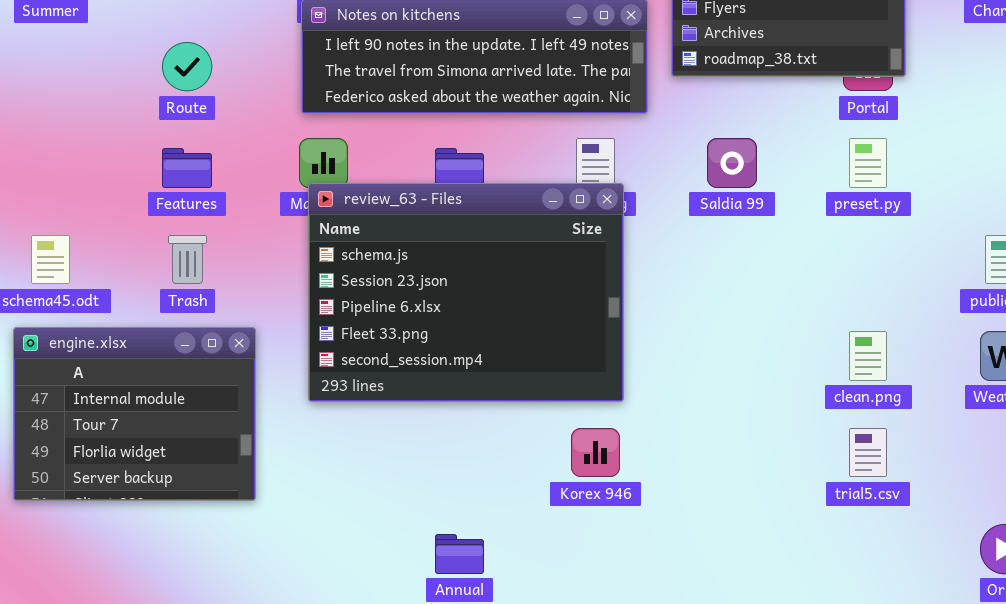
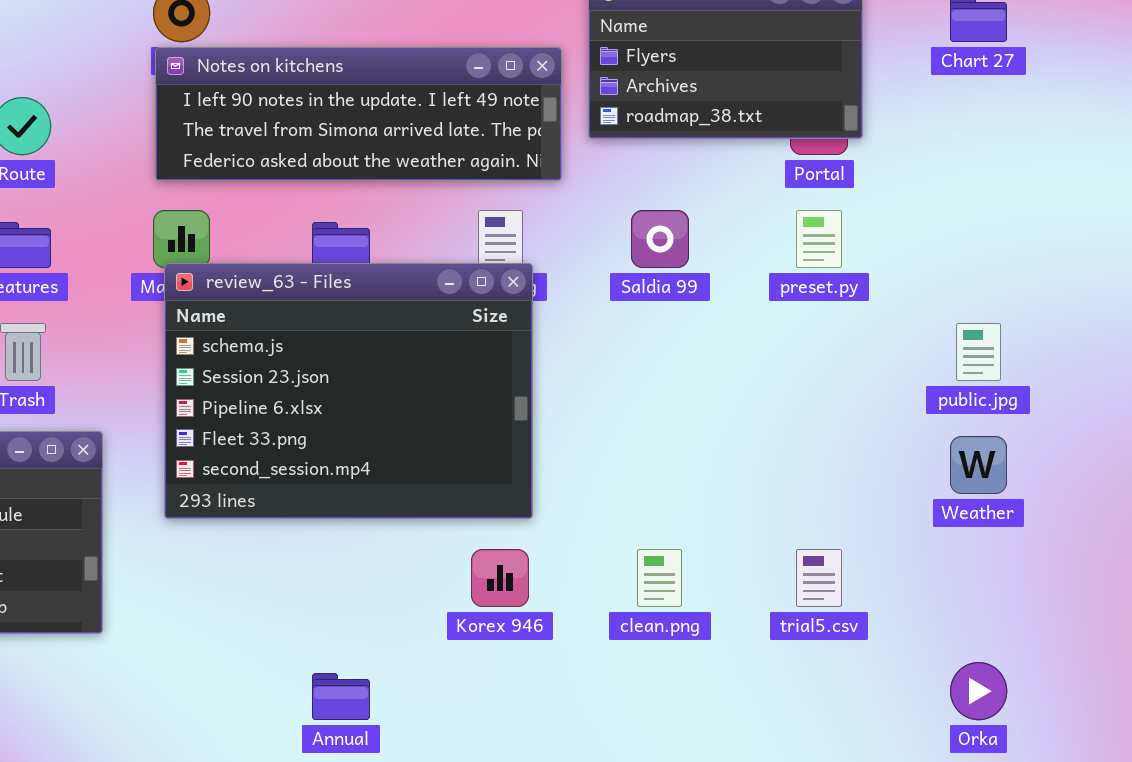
clean.png: [849,331,887,381] -> [637,549,682,607], moved

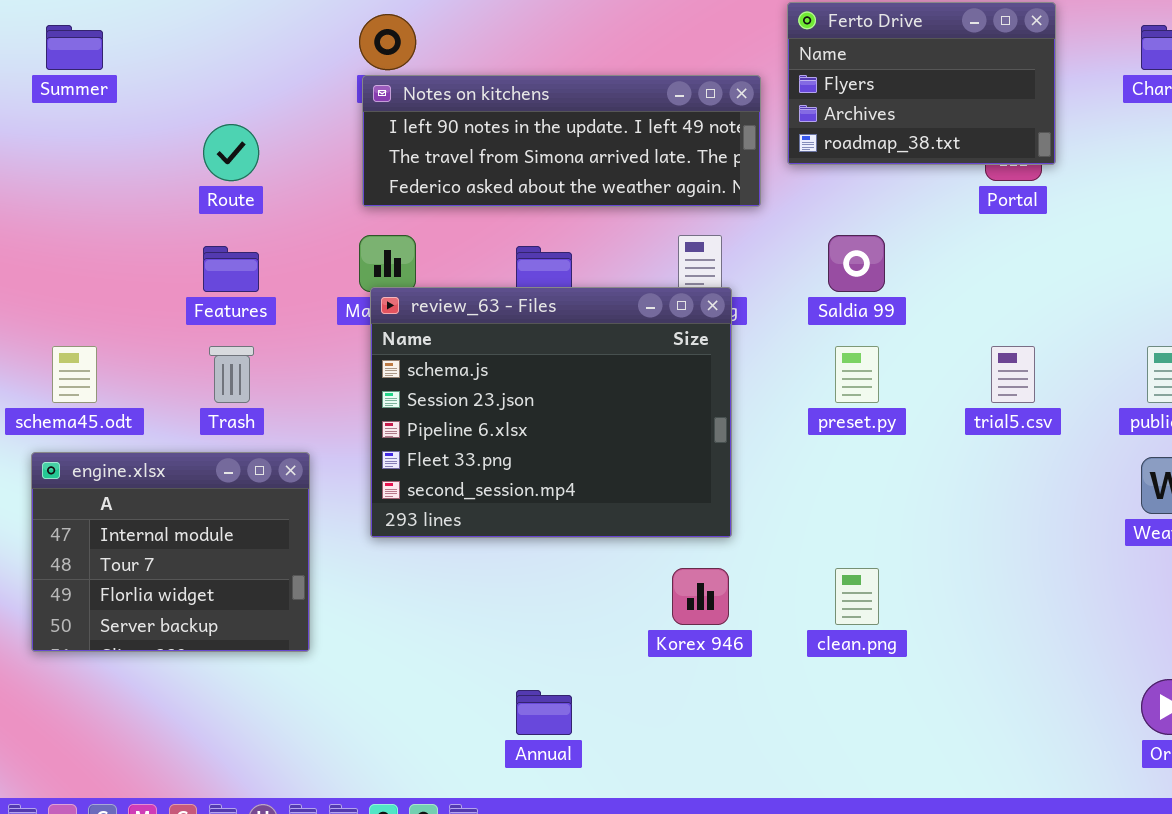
preset.py: [796,210,842,268] -> [835,346,879,403], moved
trial5.csv: [796,549,842,607] -> [991,346,1035,403], moved

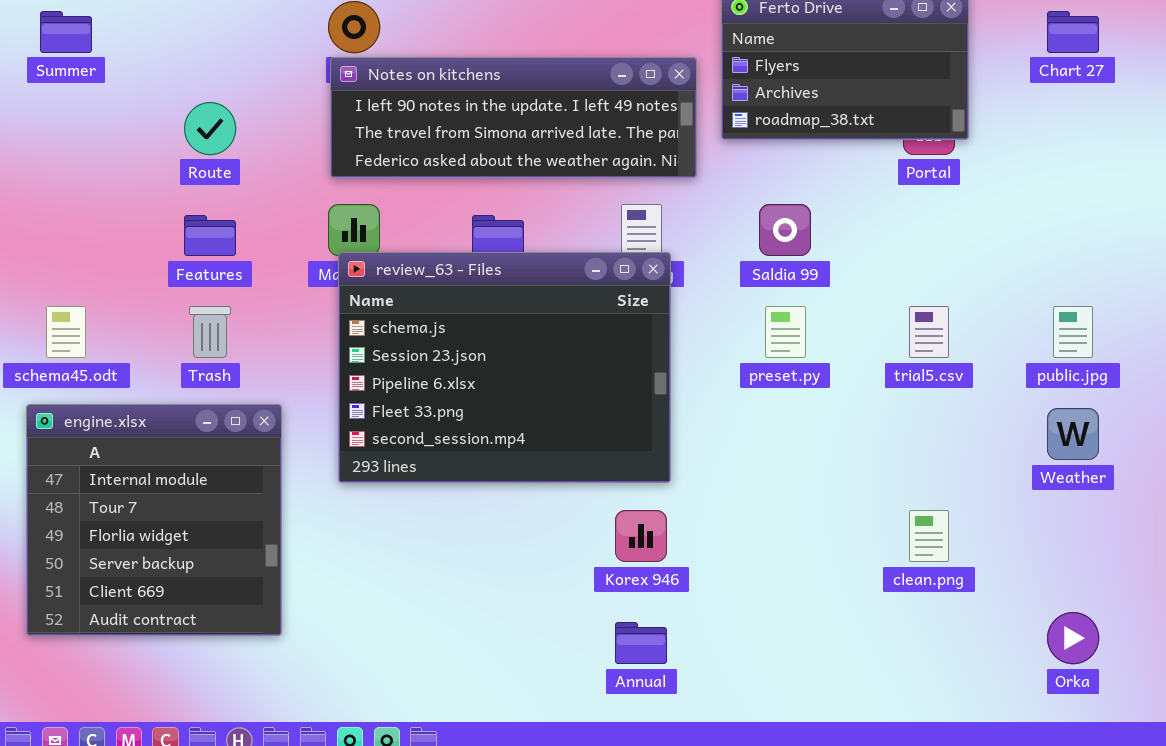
engine.xlsx: [31,452,310,652] -> [26,404,282,636], resized
clean.png: [835,568,879,625] -> [909,510,949,562], moved
Annual: [516,690,572,735] -> [615,622,667,664], moved

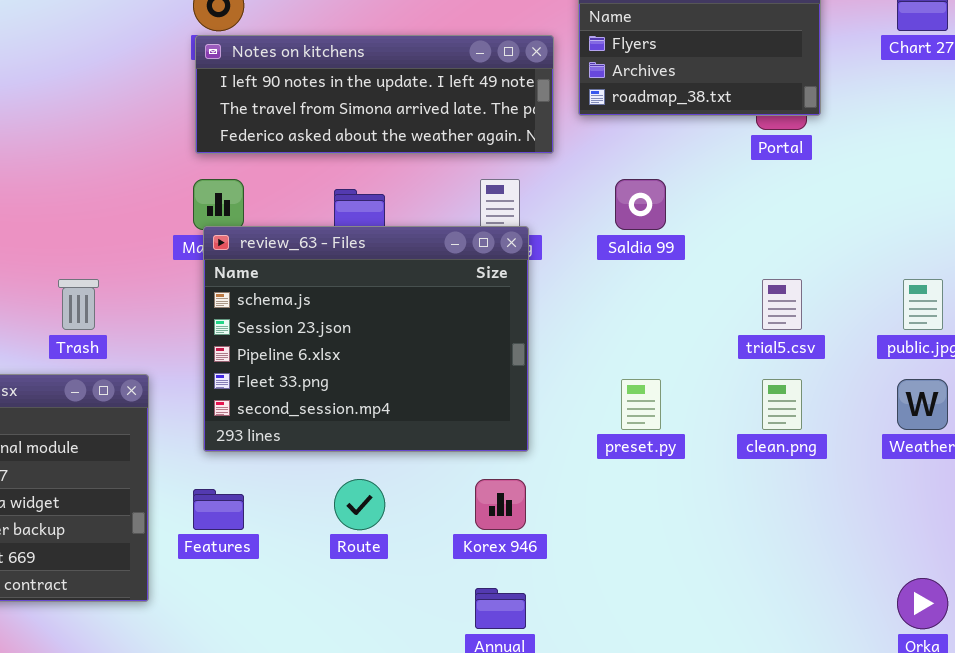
Route: [184,102,236,155] -> [334,479,385,530], moved
Features: [184,215,236,256] -> [193,489,244,530], moved
preset.py: [765,306,806,358] -> [621,379,661,430], moved
clean.png: [909,510,949,562] -> [762,379,802,430], moved

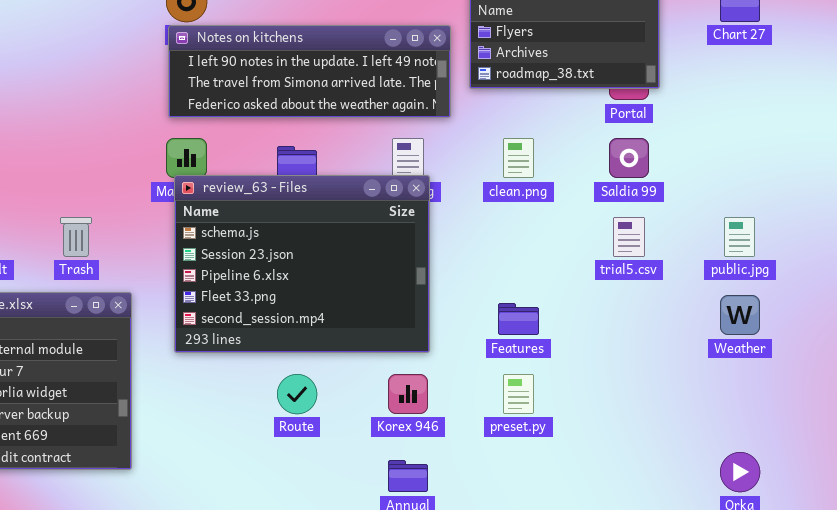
Saldia 99: [615,179,666,230] -> [609,138,649,178], moved
preset.py: [621,379,661,430] -> [503,374,534,414], moved
clean.png: [762,379,802,430] -> [503,138,534,178], moved
Features: [193,489,244,530] -> [498,303,539,335], moved

